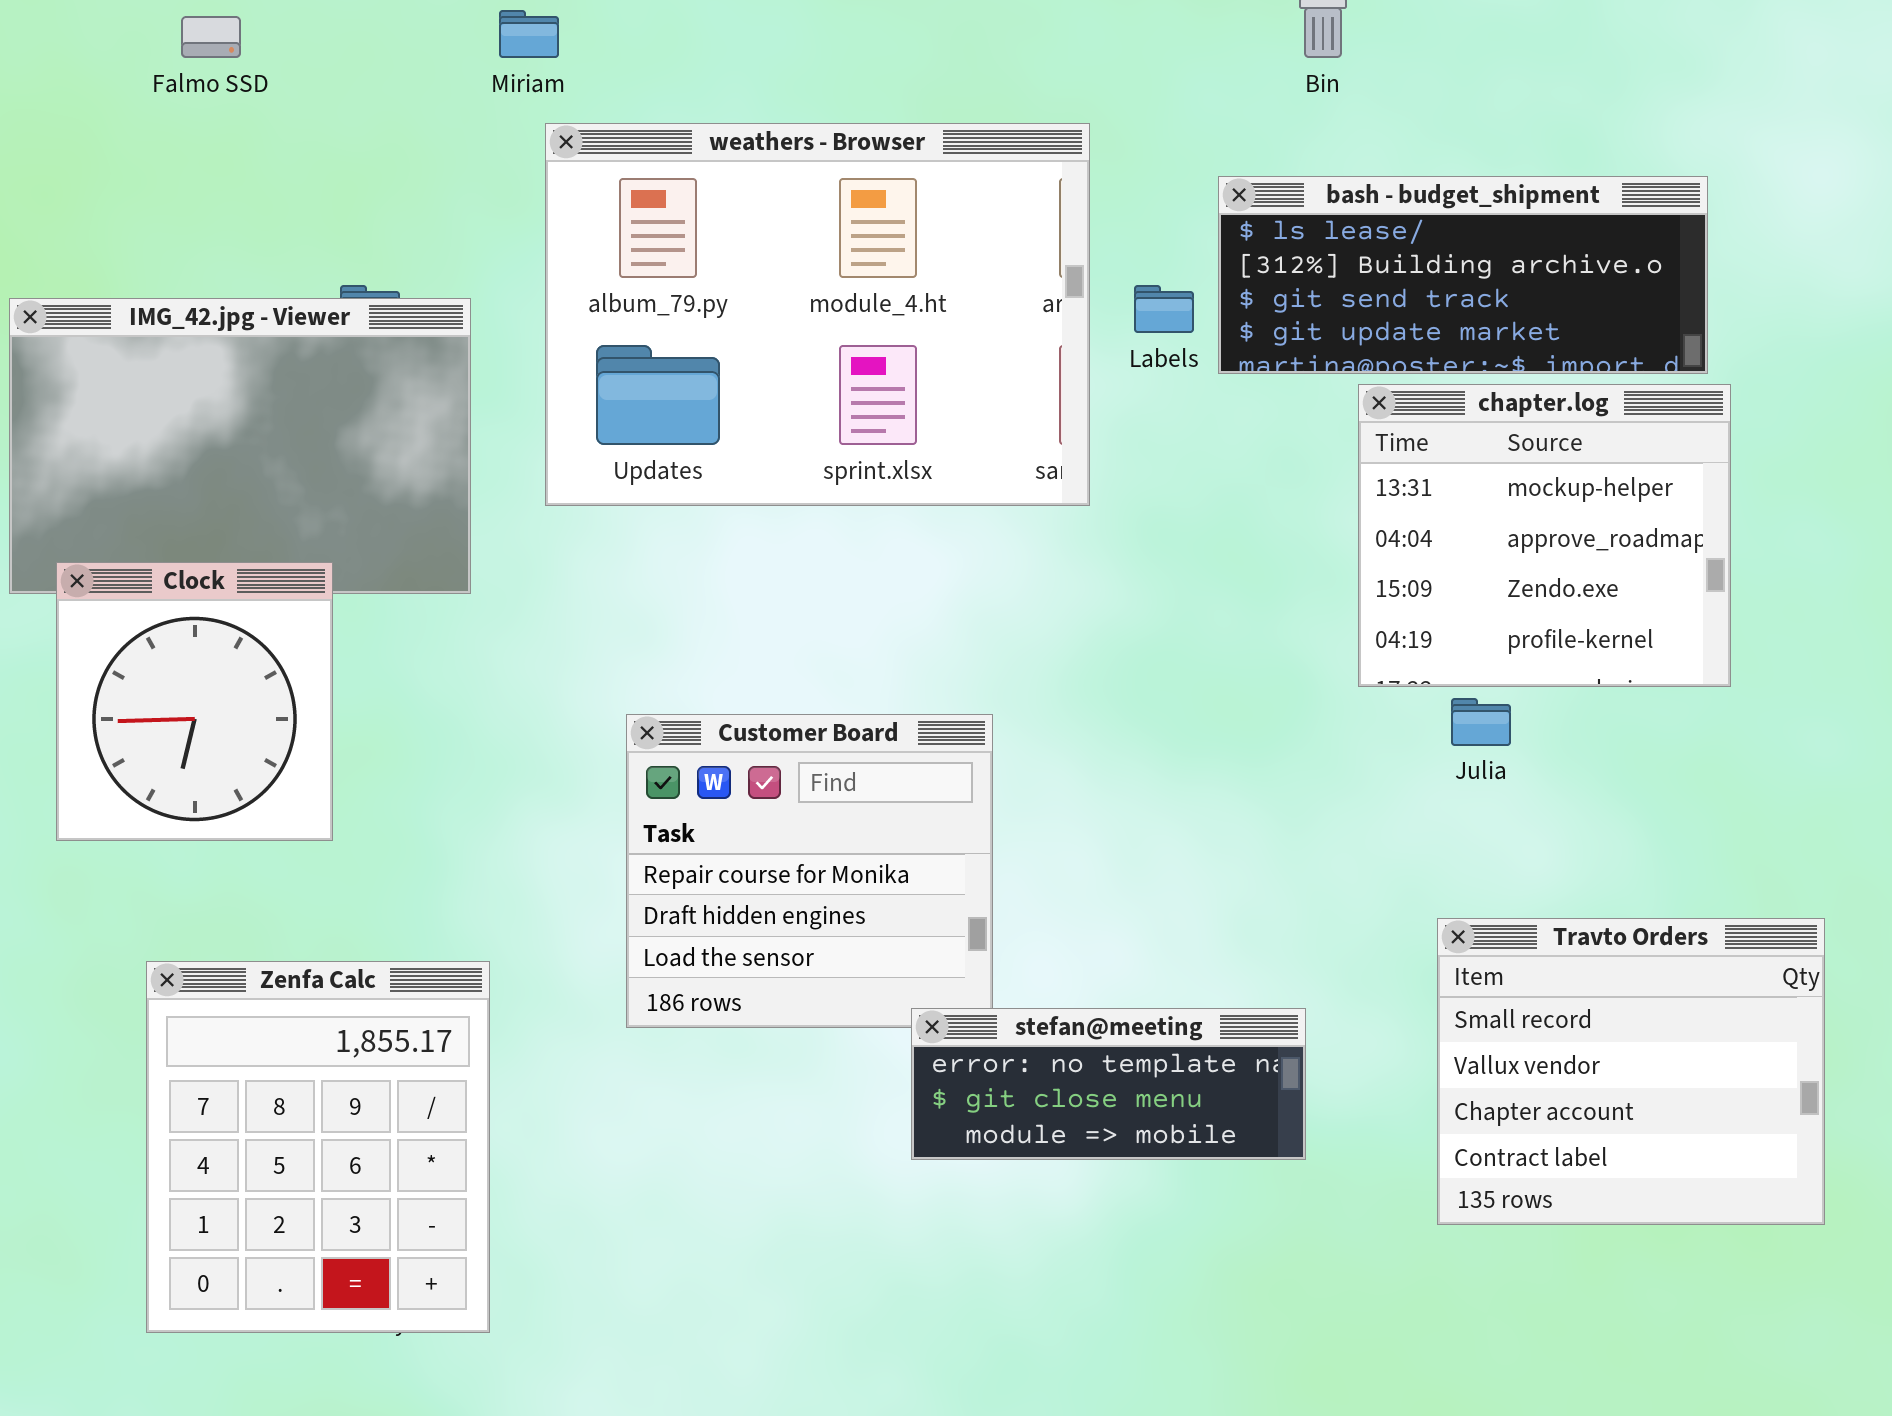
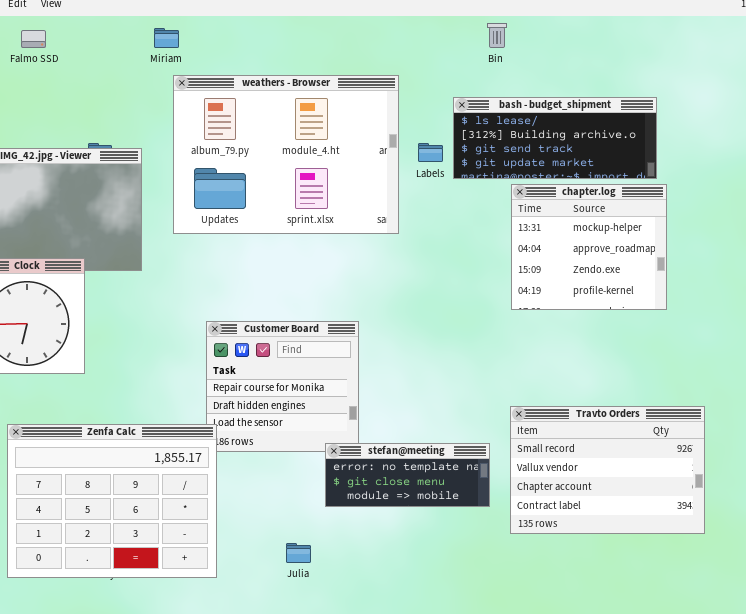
Julia: [1451,698,1511,746] -> [286,543,311,563], moved
Travto Orders: [1437,918,1825,1225] -> [510,406,705,534], resized
Zenfa Calc: [146,961,490,1333] -> [7,424,217,578], resized

